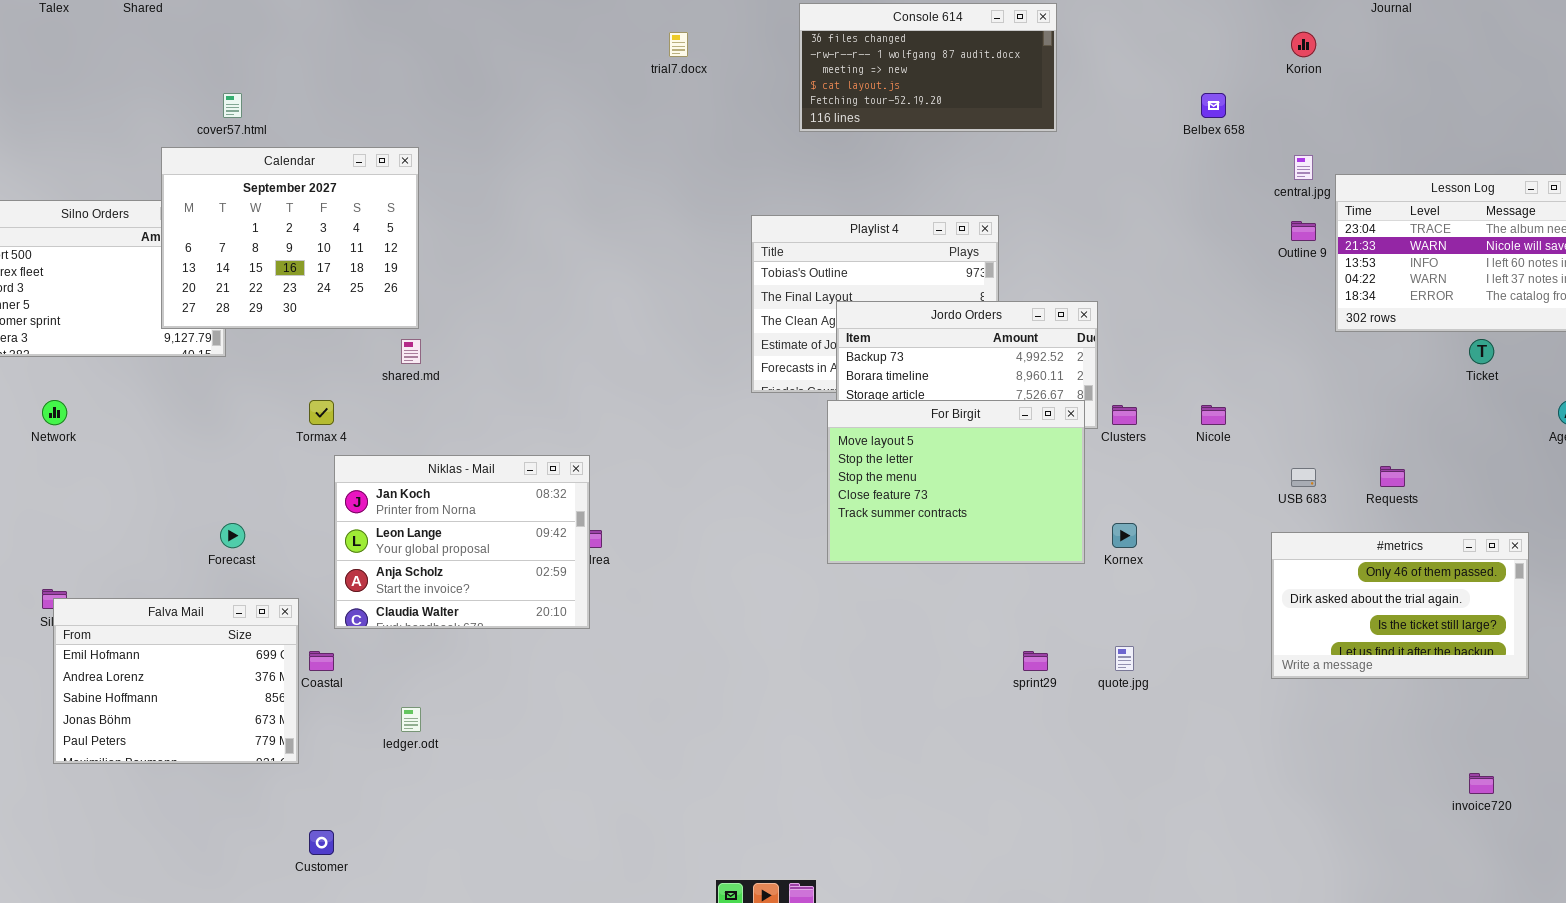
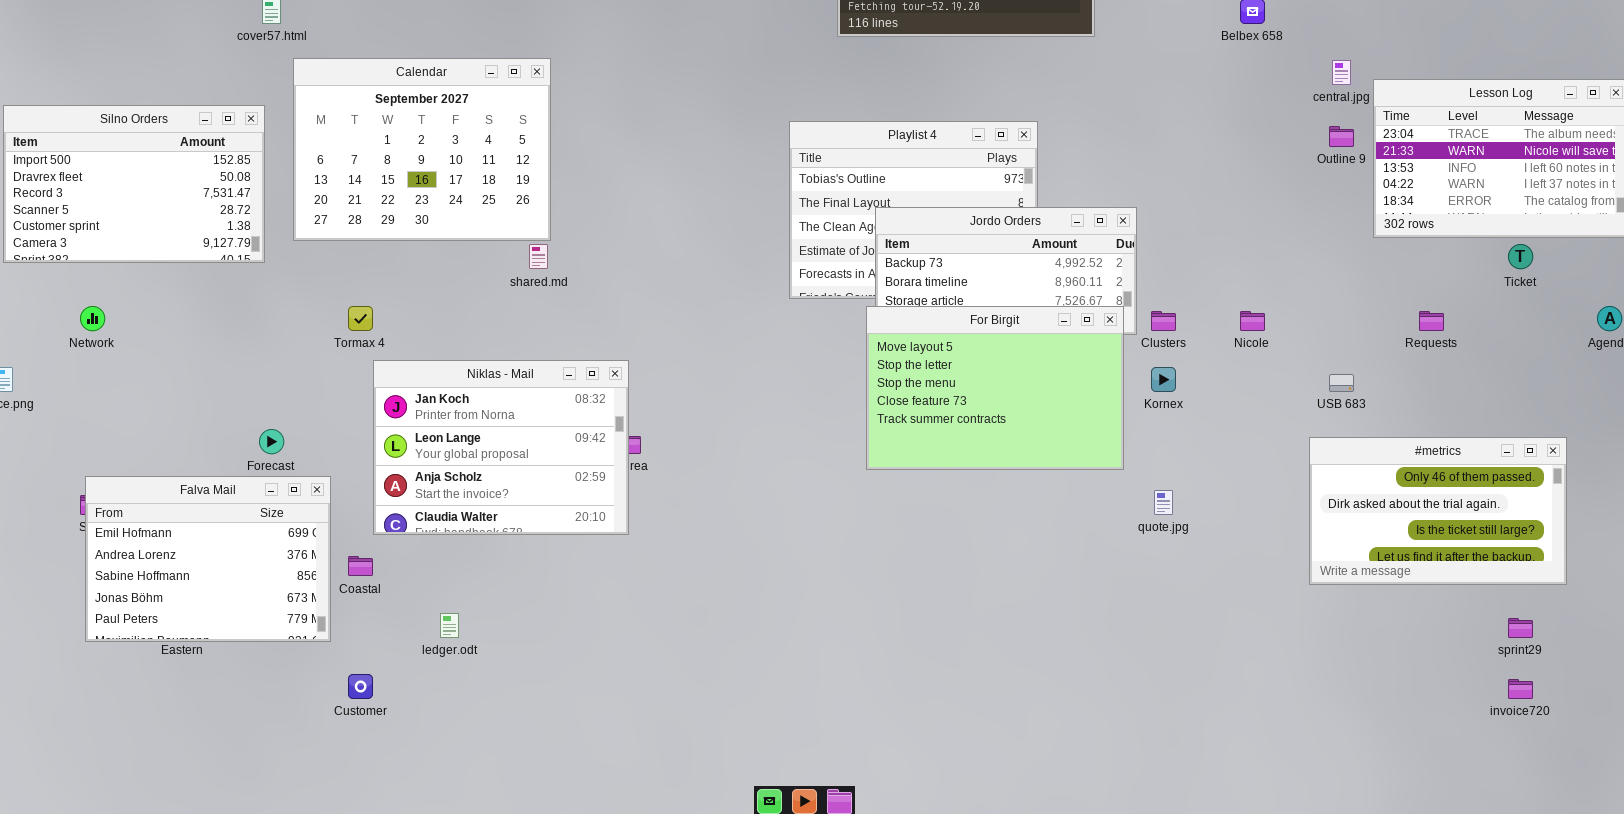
Calendar: [161,147,419,329] -> [293,58,551,241], moved
shared.md: [401,339,421,364] -> [529,244,548,269], moved
Requests: [1380,466,1405,487] -> [1419,311,1444,331], moved
Kornex: [1112,523,1137,548] -> [1151,367,1176,392], moved
Falva Mail: [53,598,299,764] -> [85,476,331,642], moved
quote.jpg: [1115,646,1134,671] -> [1154,490,1173,515], moved
sprint29: [1023,651,1048,671] -> [1508,618,1533,638], moved
Customer: [309,830,334,855] -> [348,674,373,699], moved

